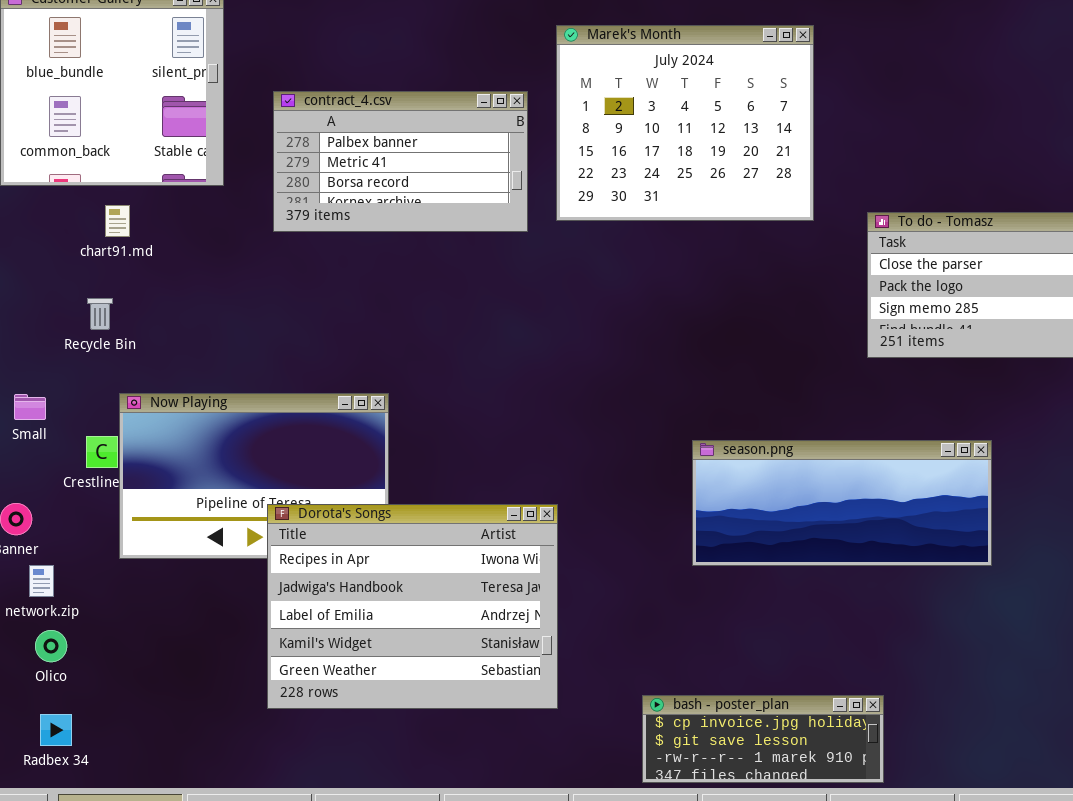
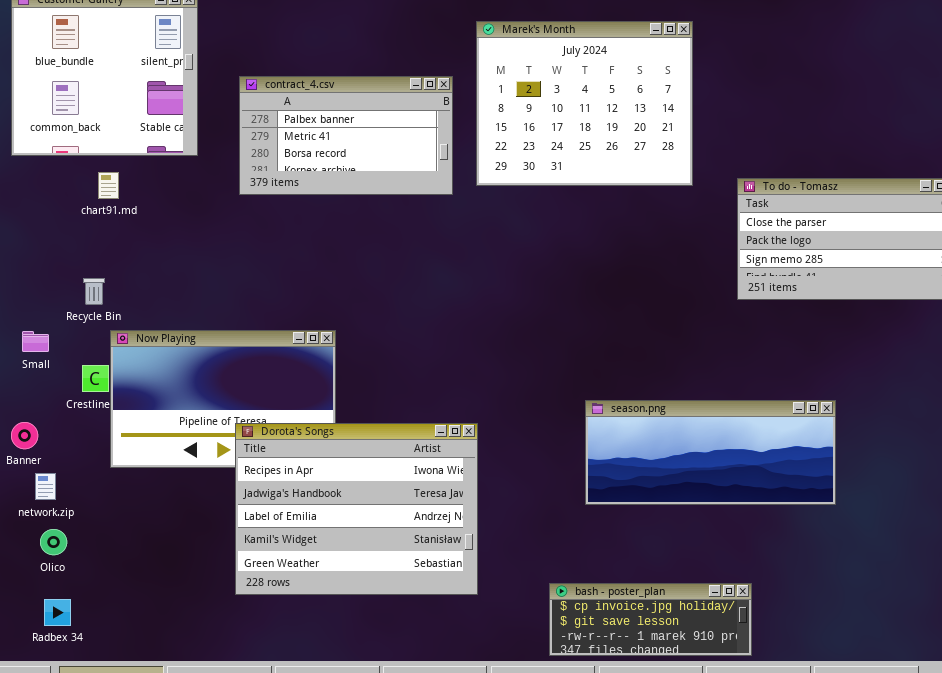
Recycle Bin: [87,298,113,330] -> [83,278,105,305], moved
season.png: [692,440,992,566] -> [585,400,836,505], moved

